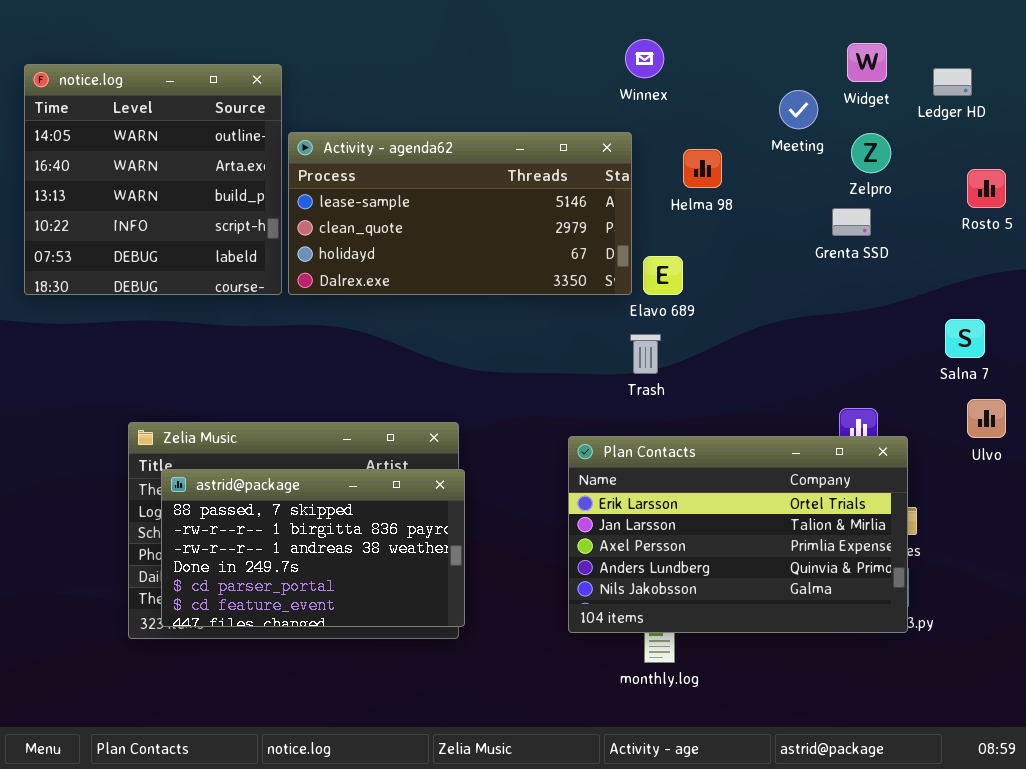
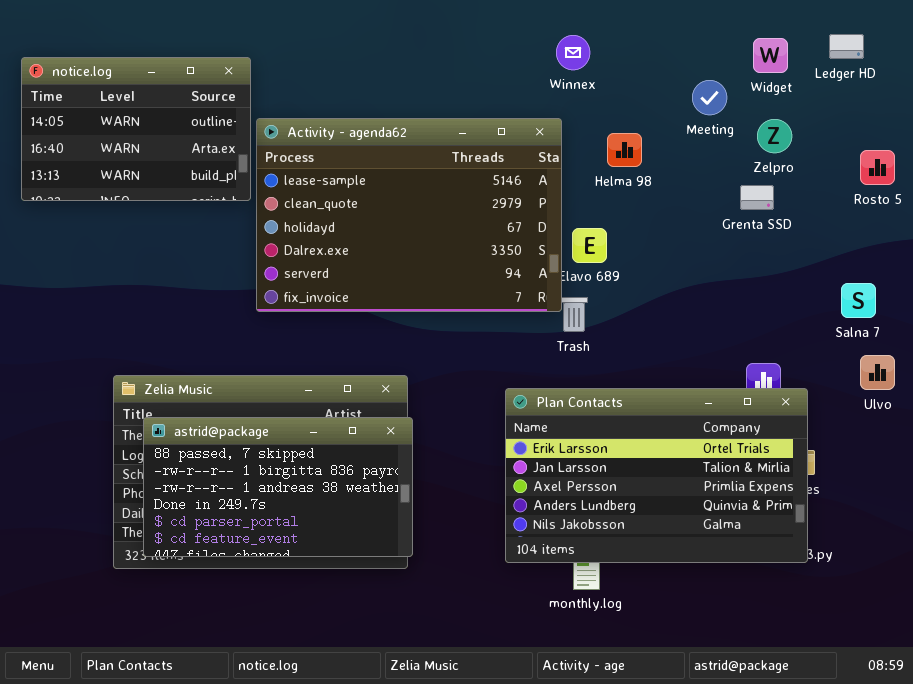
notice.log: [24,64,282,295] -> [21,57,251,201], resized
Ledger HD: [933,68,972,96] -> [829,34,864,59], moved
Activity - agenda62: [288,132,632,295] -> [256,118,562,312], resized

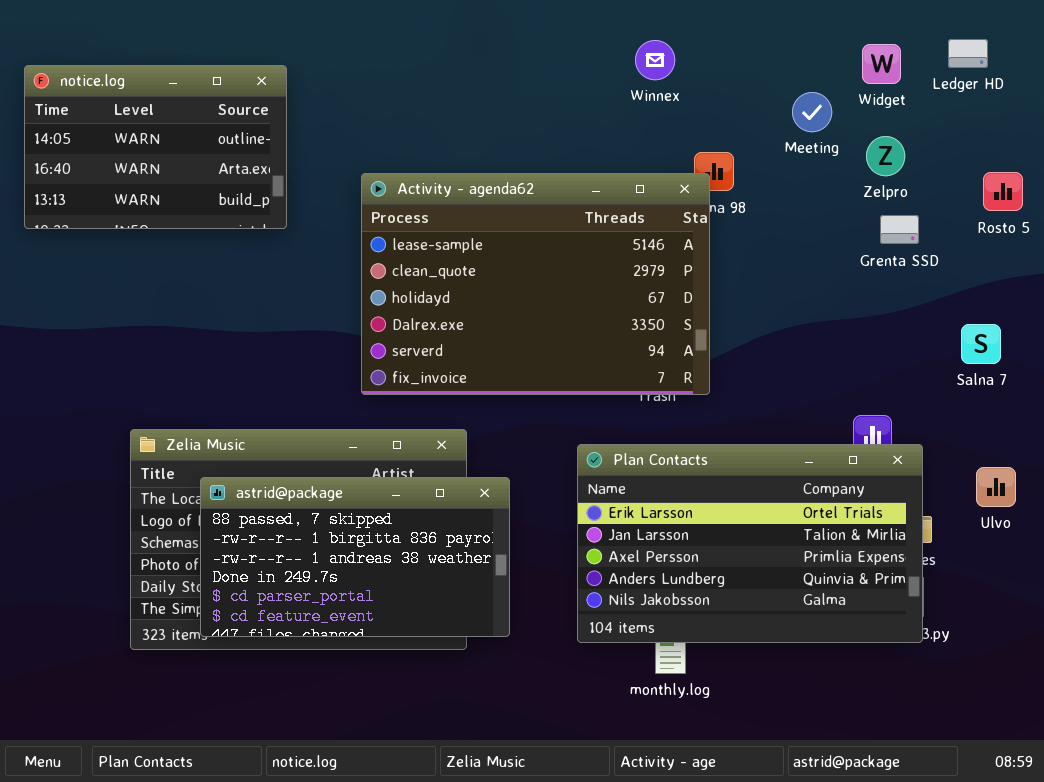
Activity - agenda62: [256,118,562,312] -> [361,173,710,395], moved
Grenta SSD: [740,185,774,210] -> [880,215,919,244], moved
Ulvo: [860,355,895,390] -> [976,467,1016,507], moved
astrid@package: [143,417,413,557] -> [200,477,510,637], moved

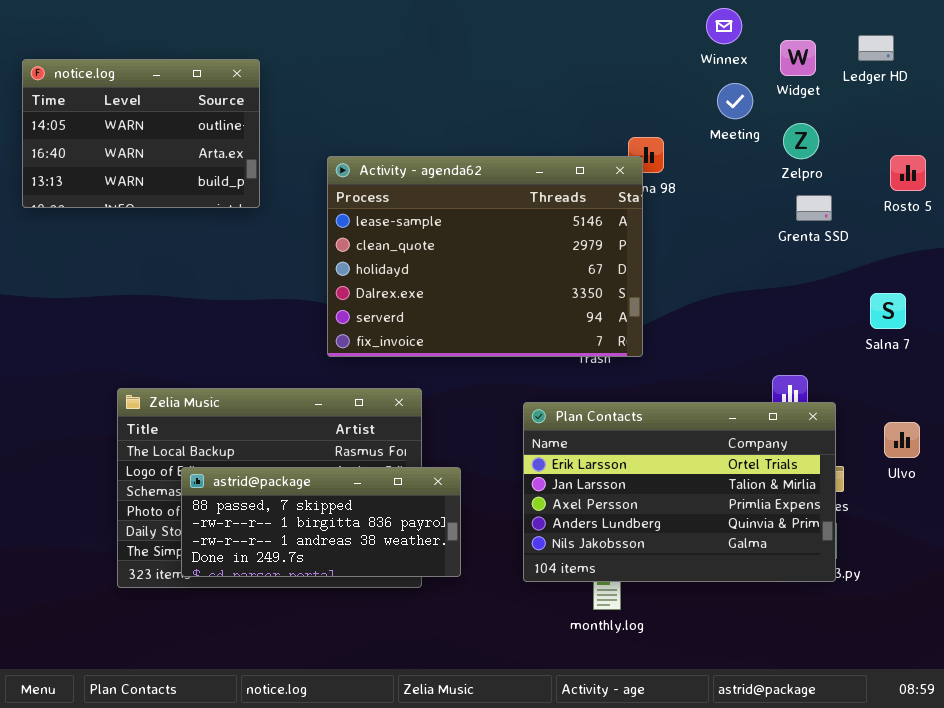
Winnex: [635,40,675,80] -> [706,8,742,44], moved
astrid@package: [200,477,510,637] -> [181,467,461,577], resized

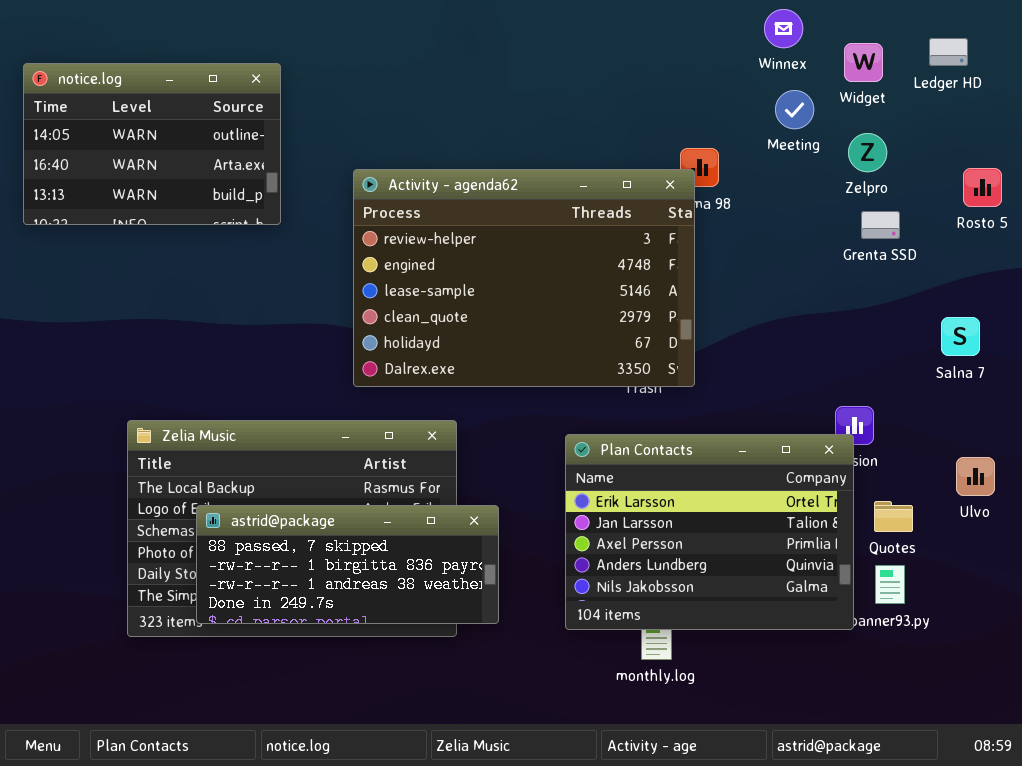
Activity - agenda62: [327,156,643,357] -> [353,169,695,387], scrolled up 2 rows
Plan Contacts: [523,402,836,582] -> [565,434,854,630], resized

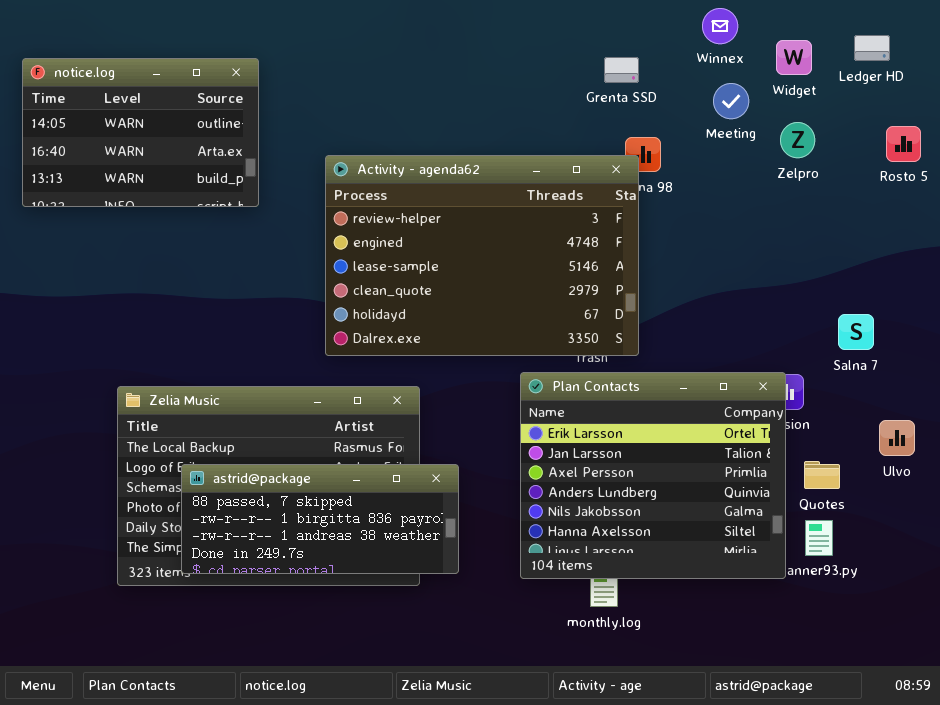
Rosto 5: [963,168,1002,207] -> [886,126,921,162], moved
Grenta SSD: [861,211,900,239] -> [604,57,639,83], moved
Salna 7: [941,317,980,356] -> [838,314,874,350], moved
Plan Contacts: [565,434,854,630] -> [520,372,786,579], resized

